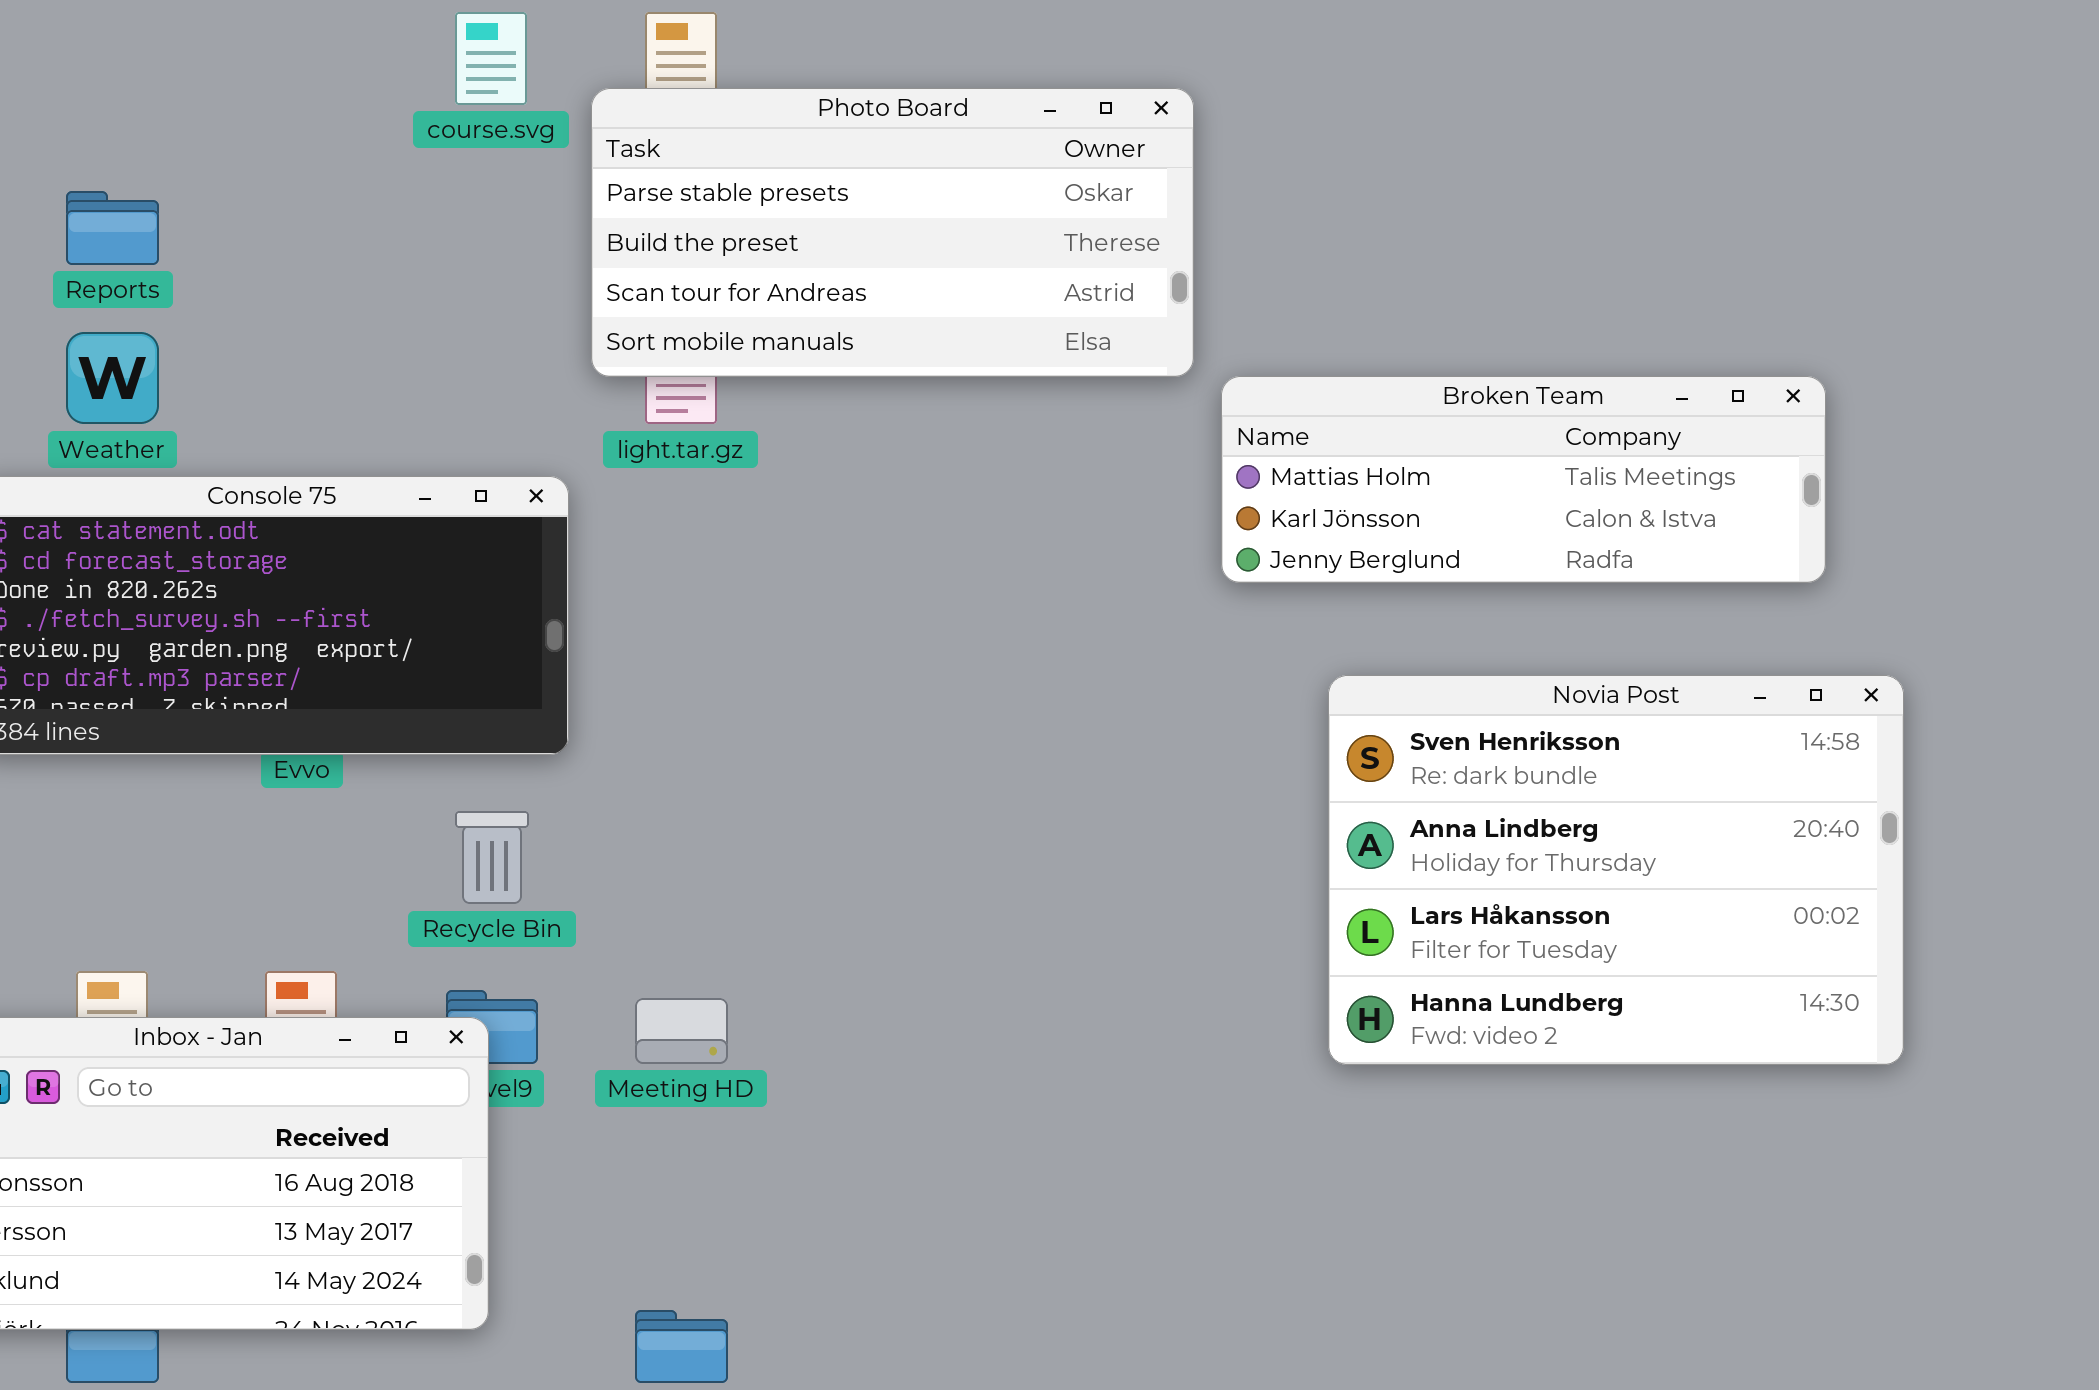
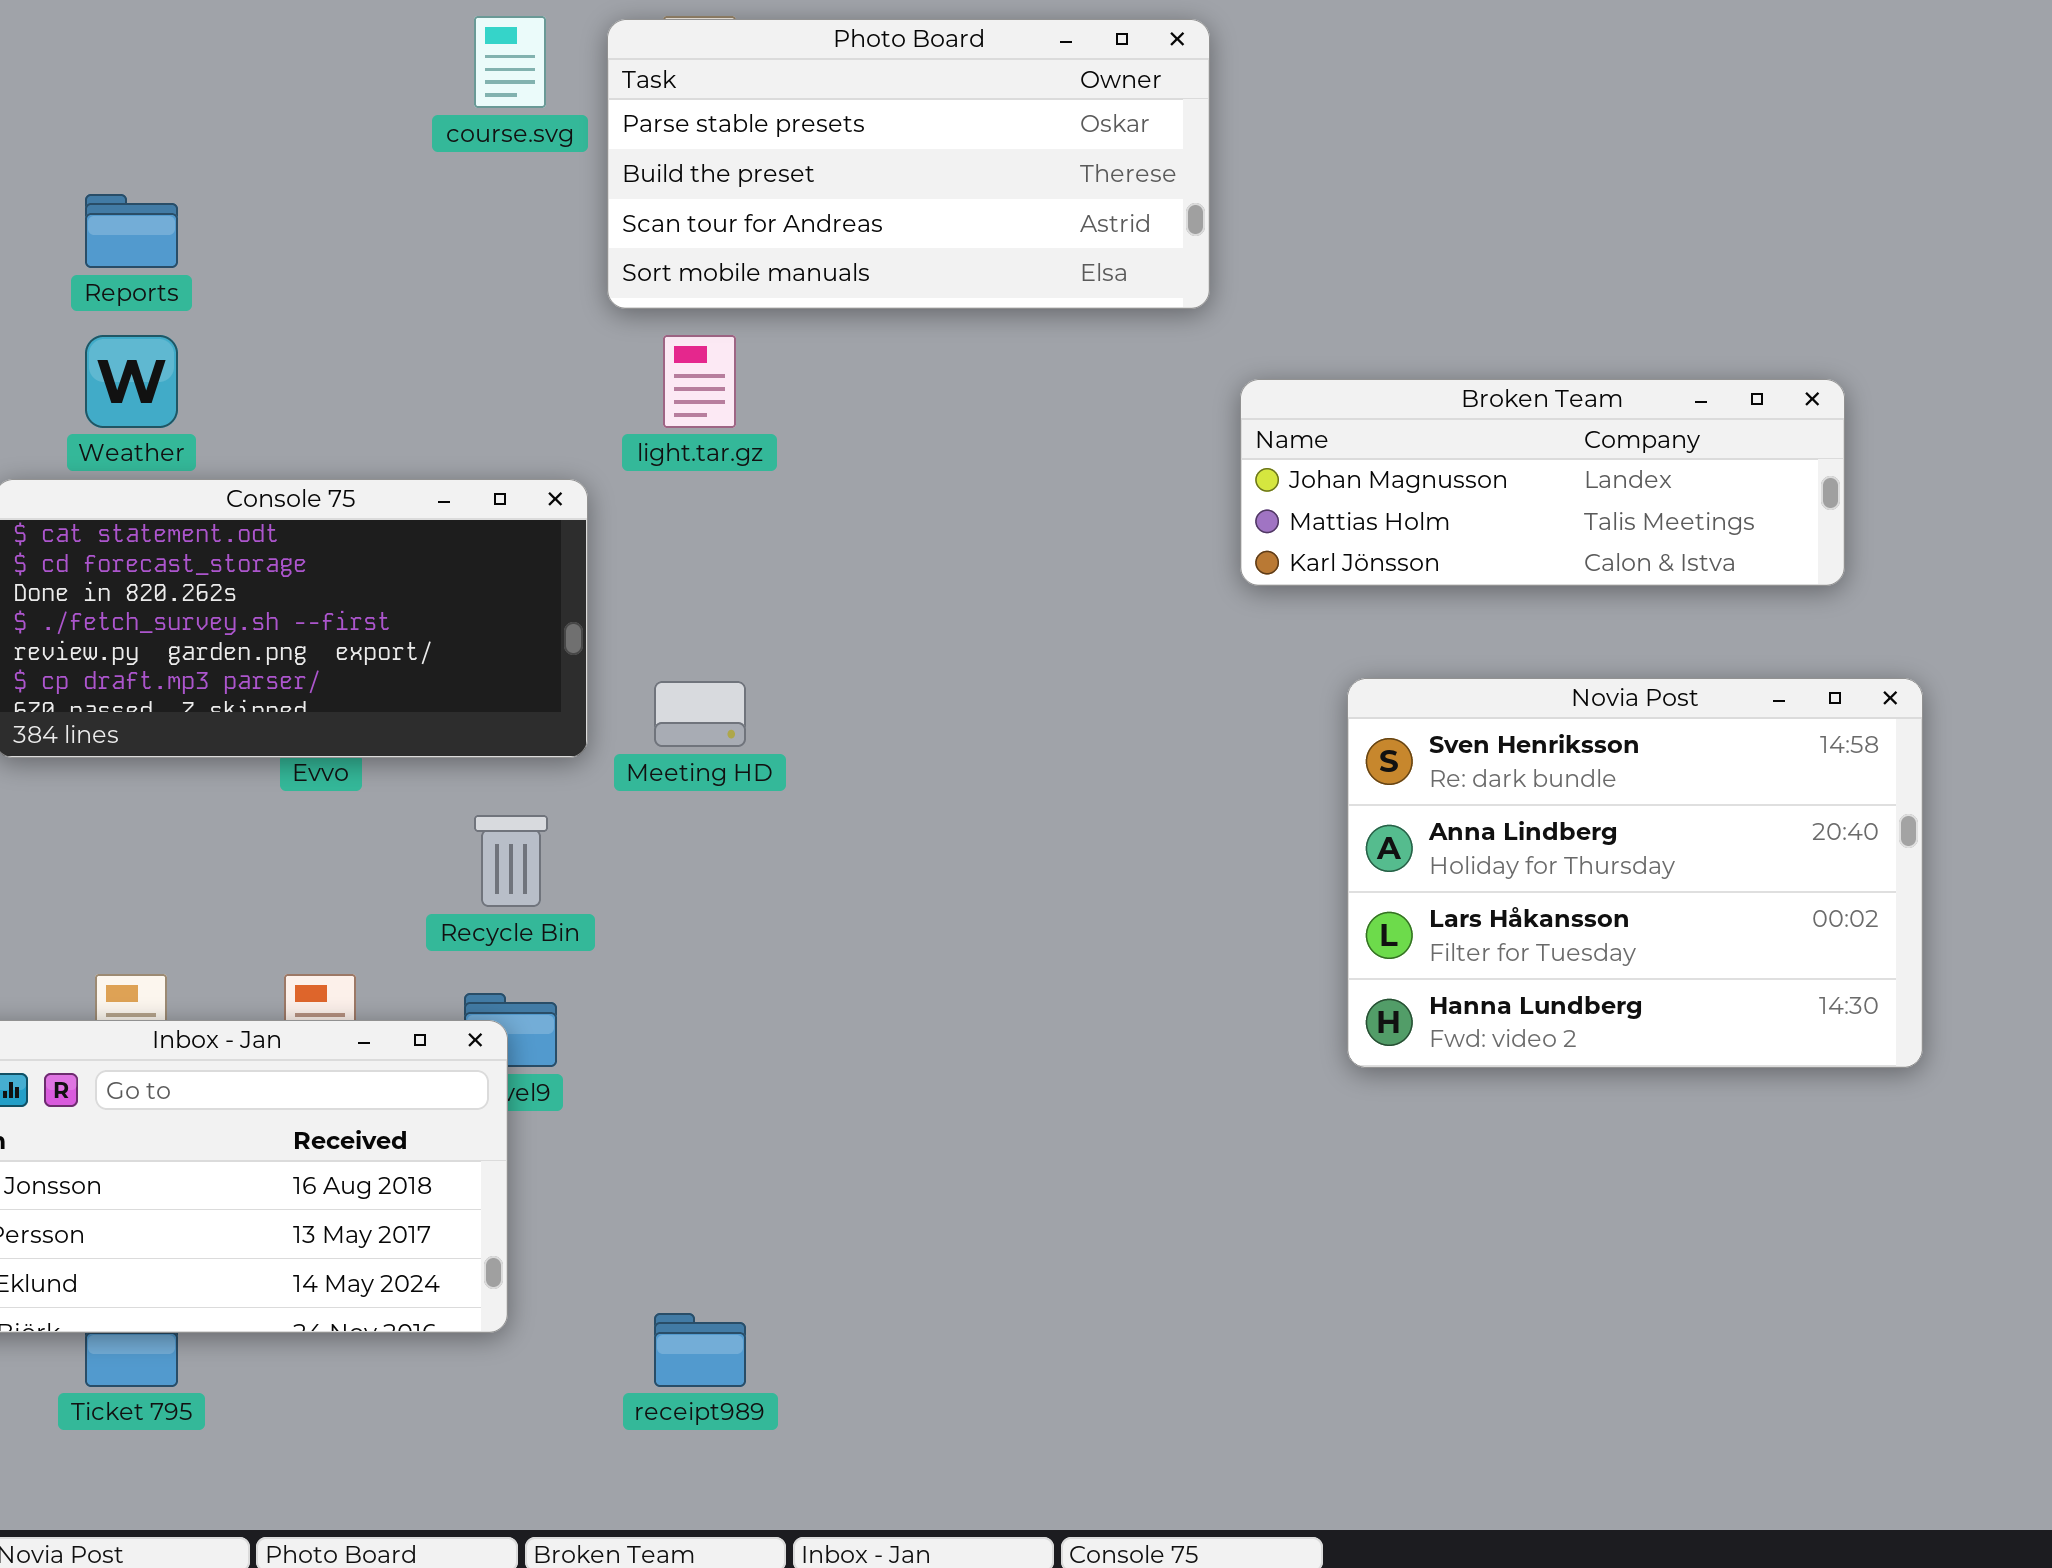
Photo Board: [591,88,1194,377] -> [607,19,1210,309], moved
Broken Team: [1221,376,1826,583] -> [1240,379,1845,586], scrolled up 1 row
Meeting HD: [635,998,728,1064] -> [654,681,746,747], moved

